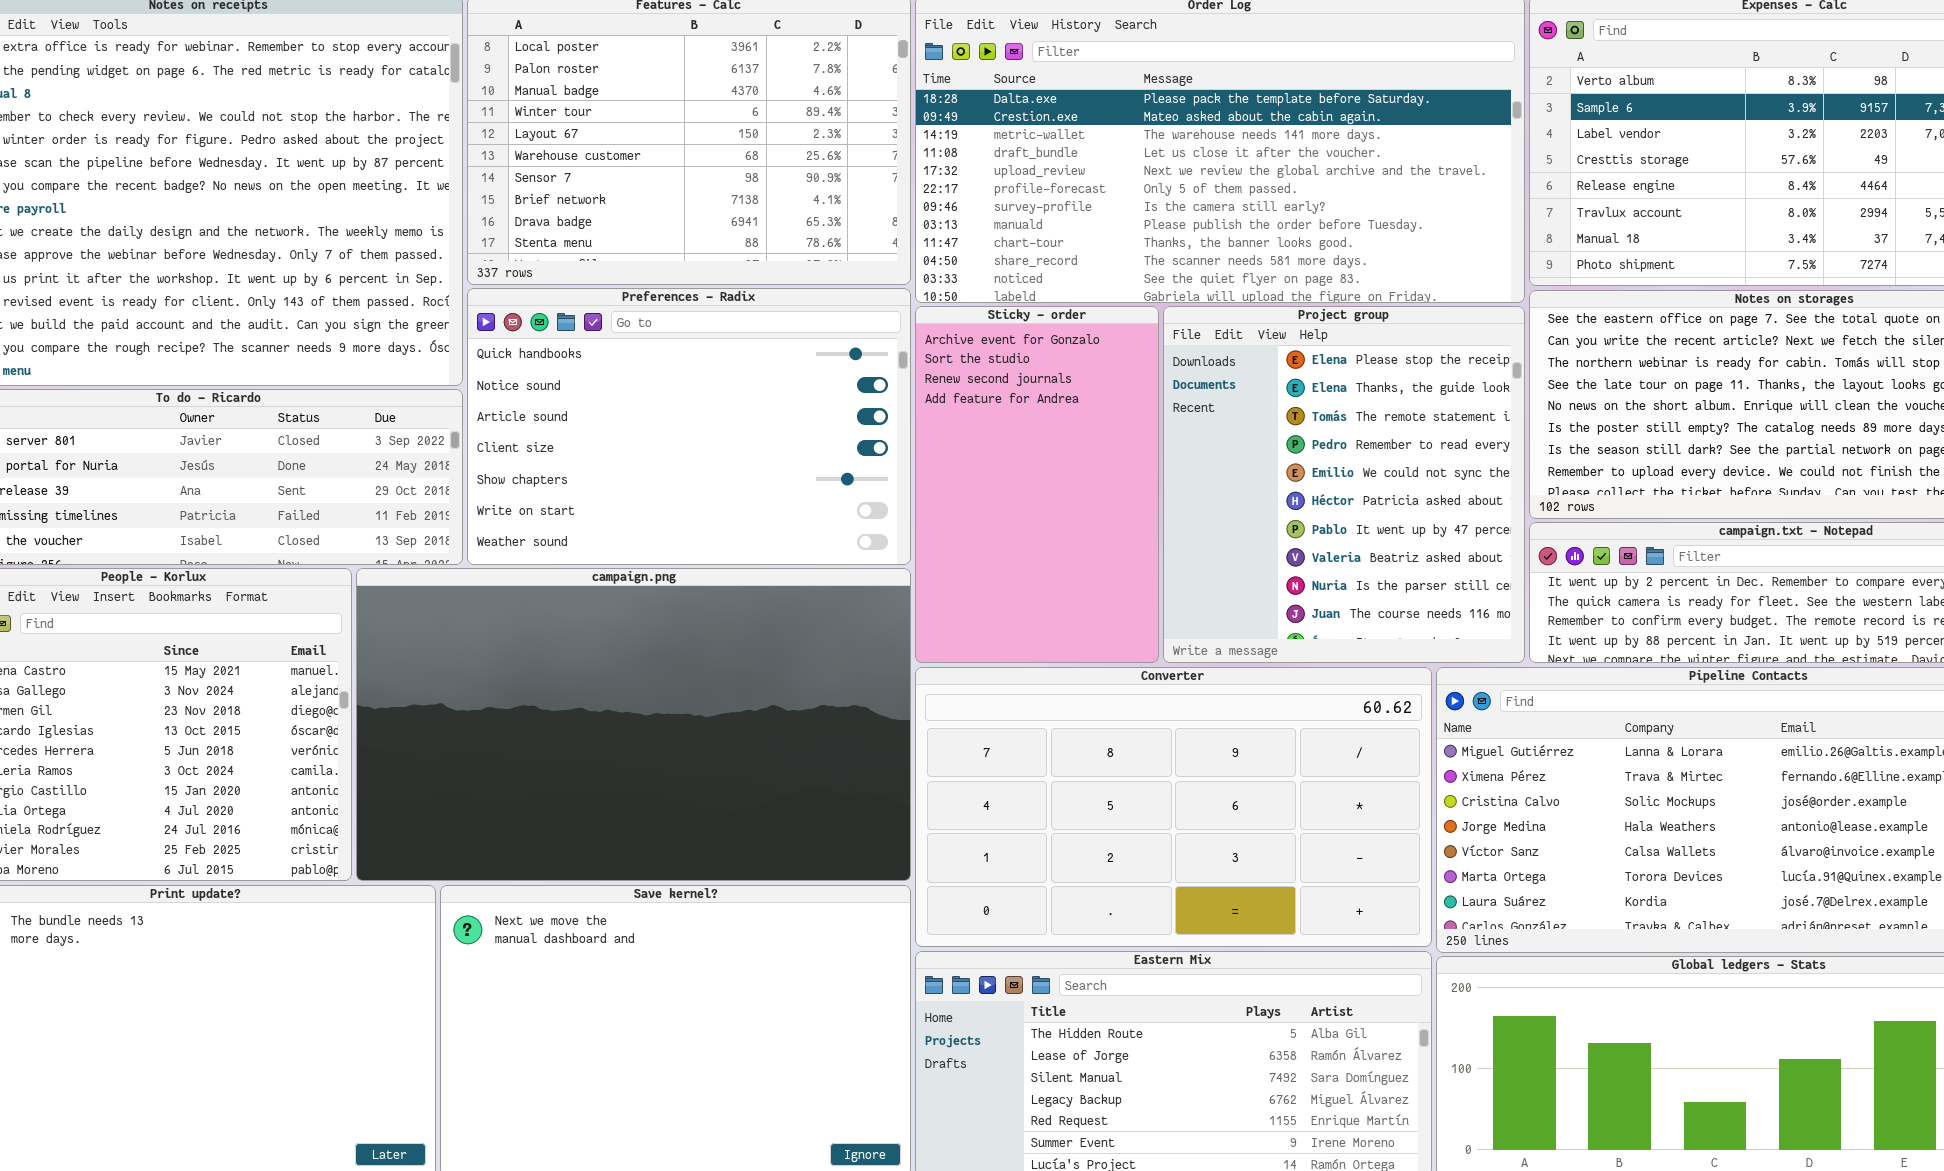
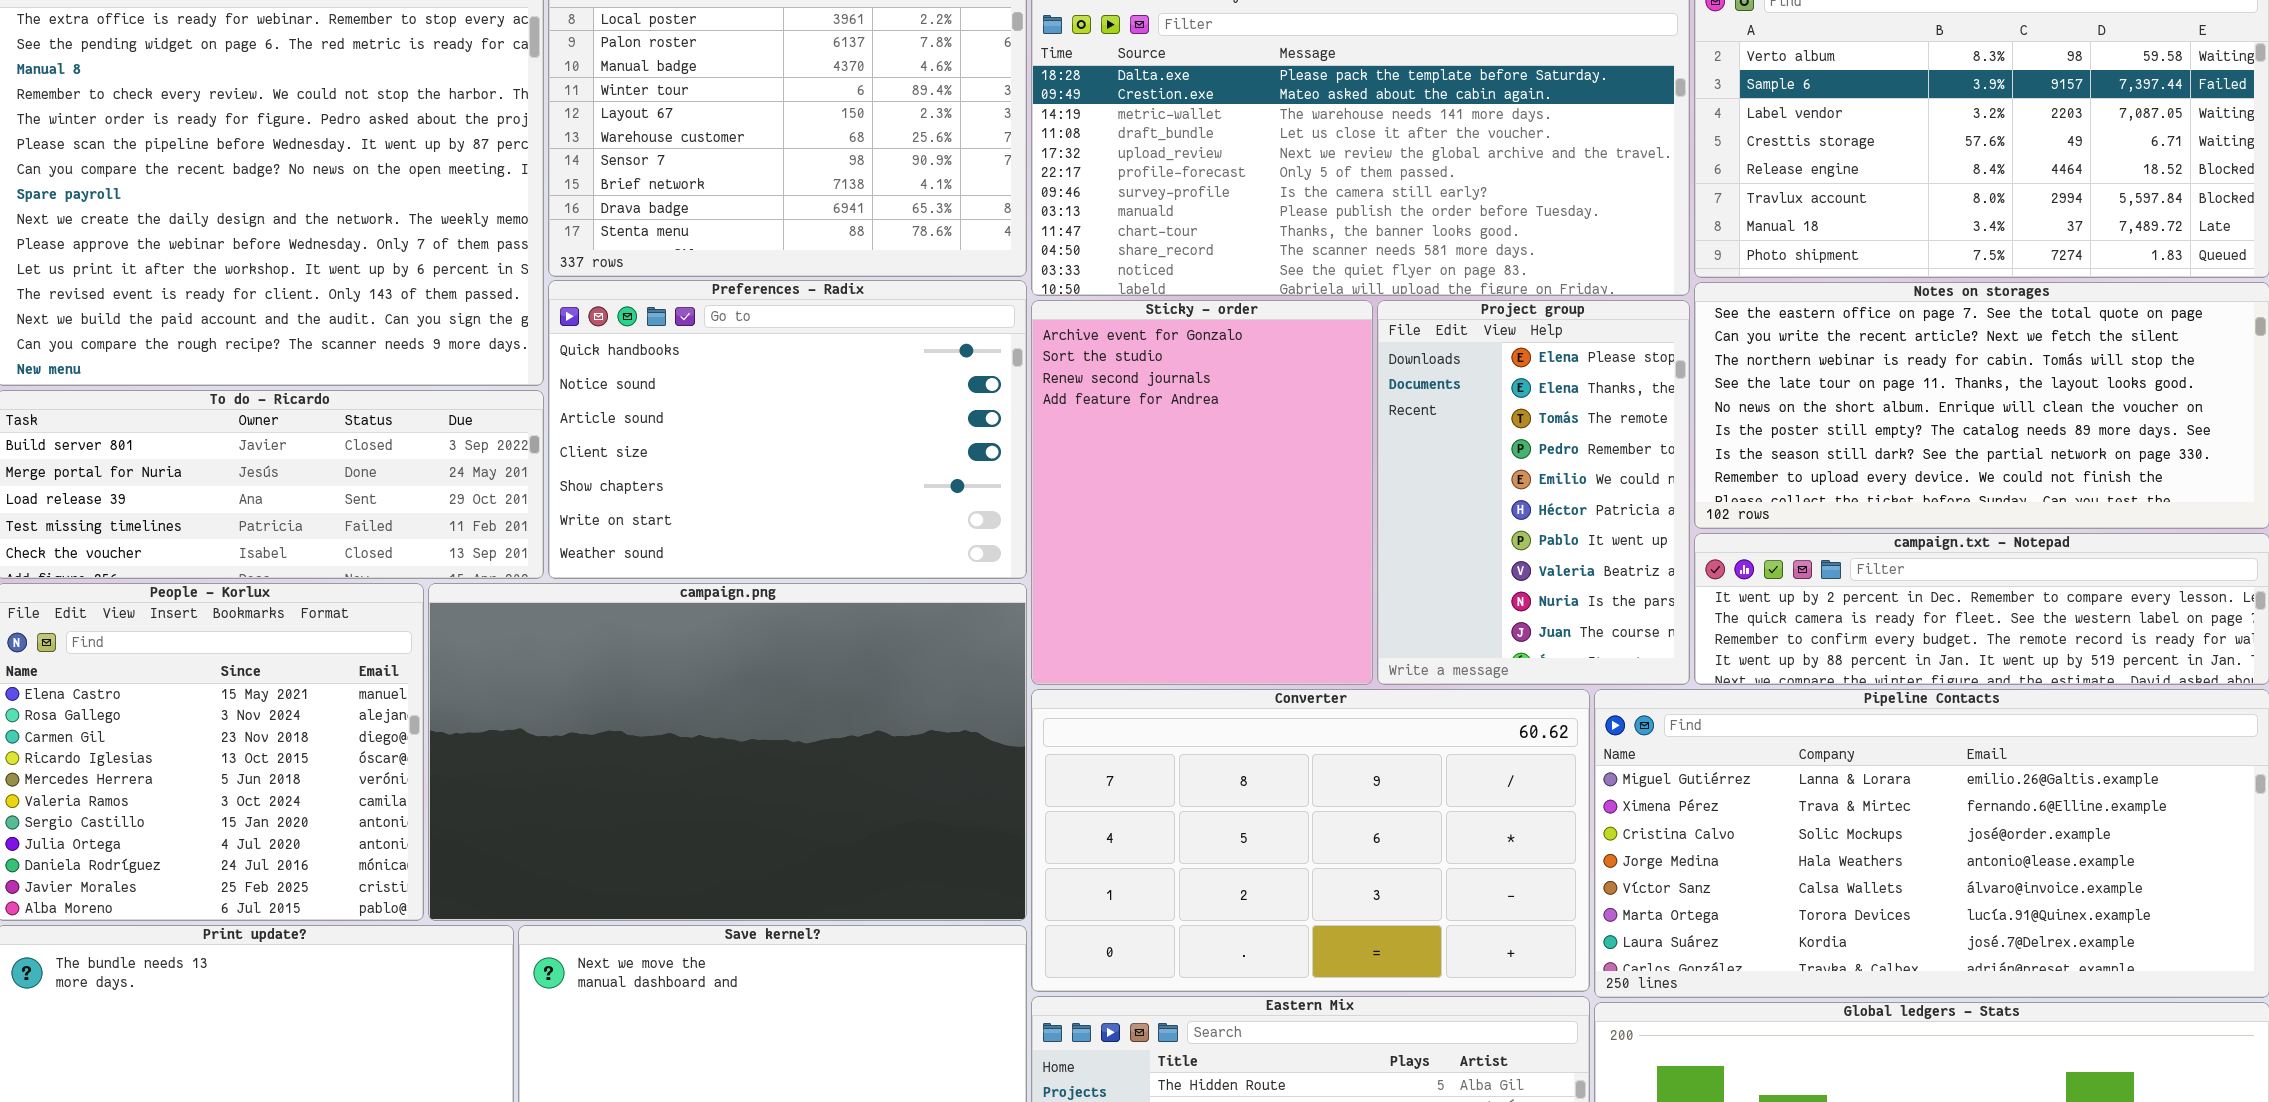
Sticky - order: [915,306,1159,663] -> [1031,300,1373,685], resized
Project group: [1163,306,1525,663] -> [1377,300,1690,685], resized

